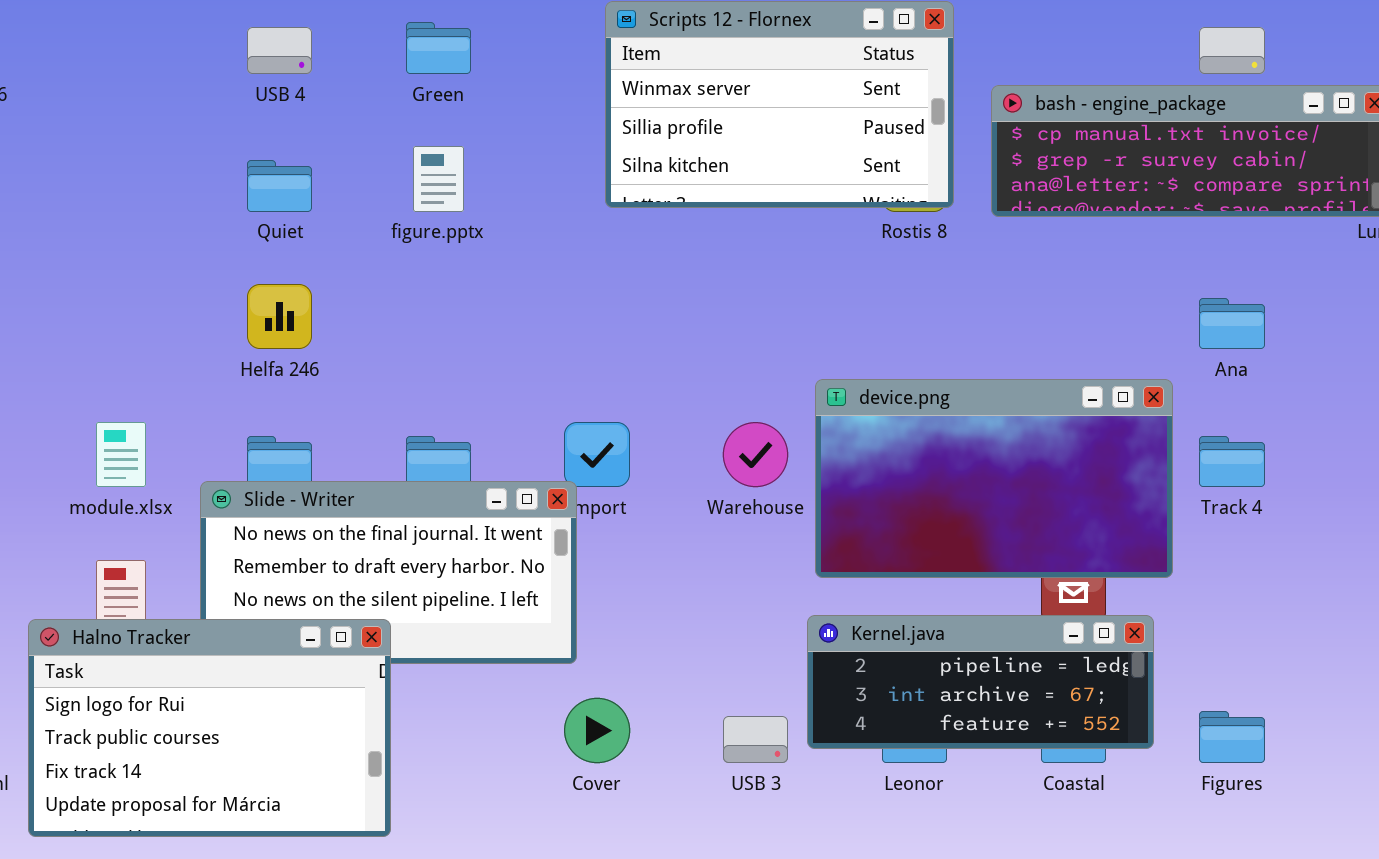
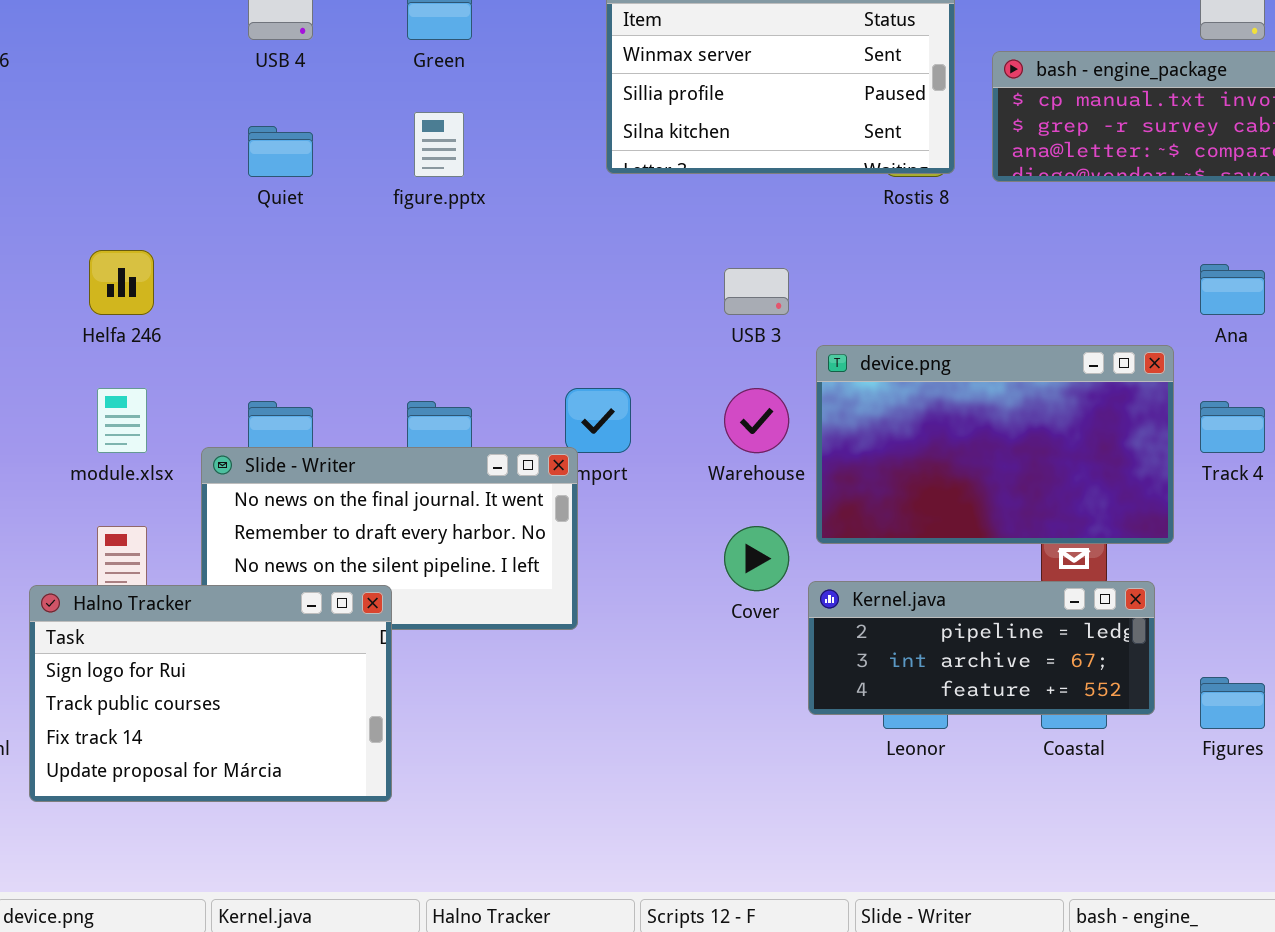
Helfa 246: [247,284,312,349] -> [89,250,154,315], moved
Cover: [564,698,630,763] -> [724,526,789,591], moved
USB 3: [723,716,788,763] -> [724,268,789,315], moved

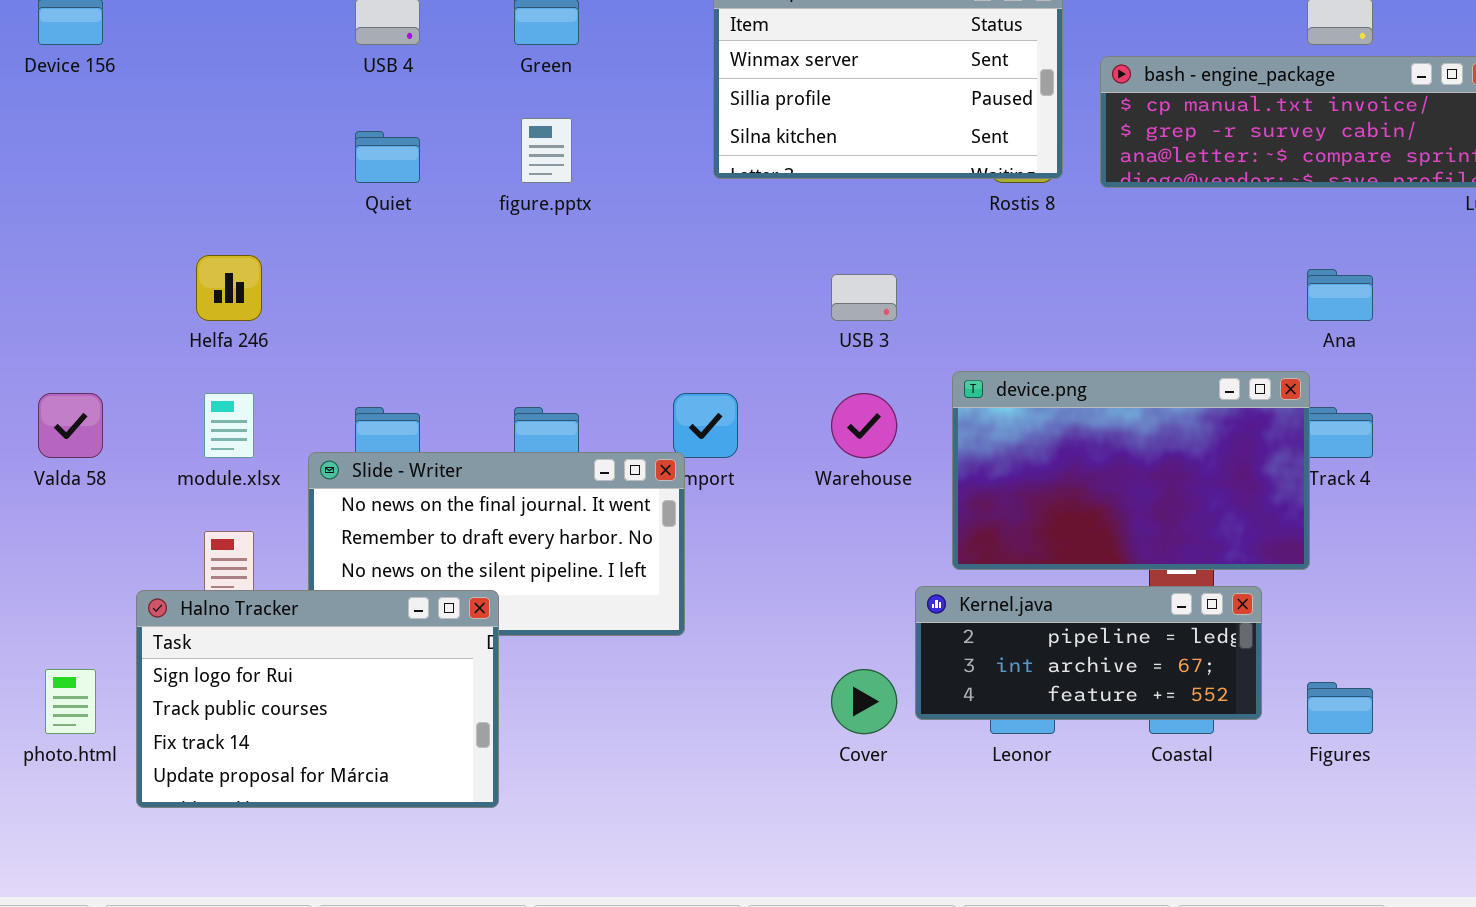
device.png: [816,345,1174,544] -> [952,371,1310,570], moved
Cover: [724,526,789,591] -> [831,669,897,734], moved

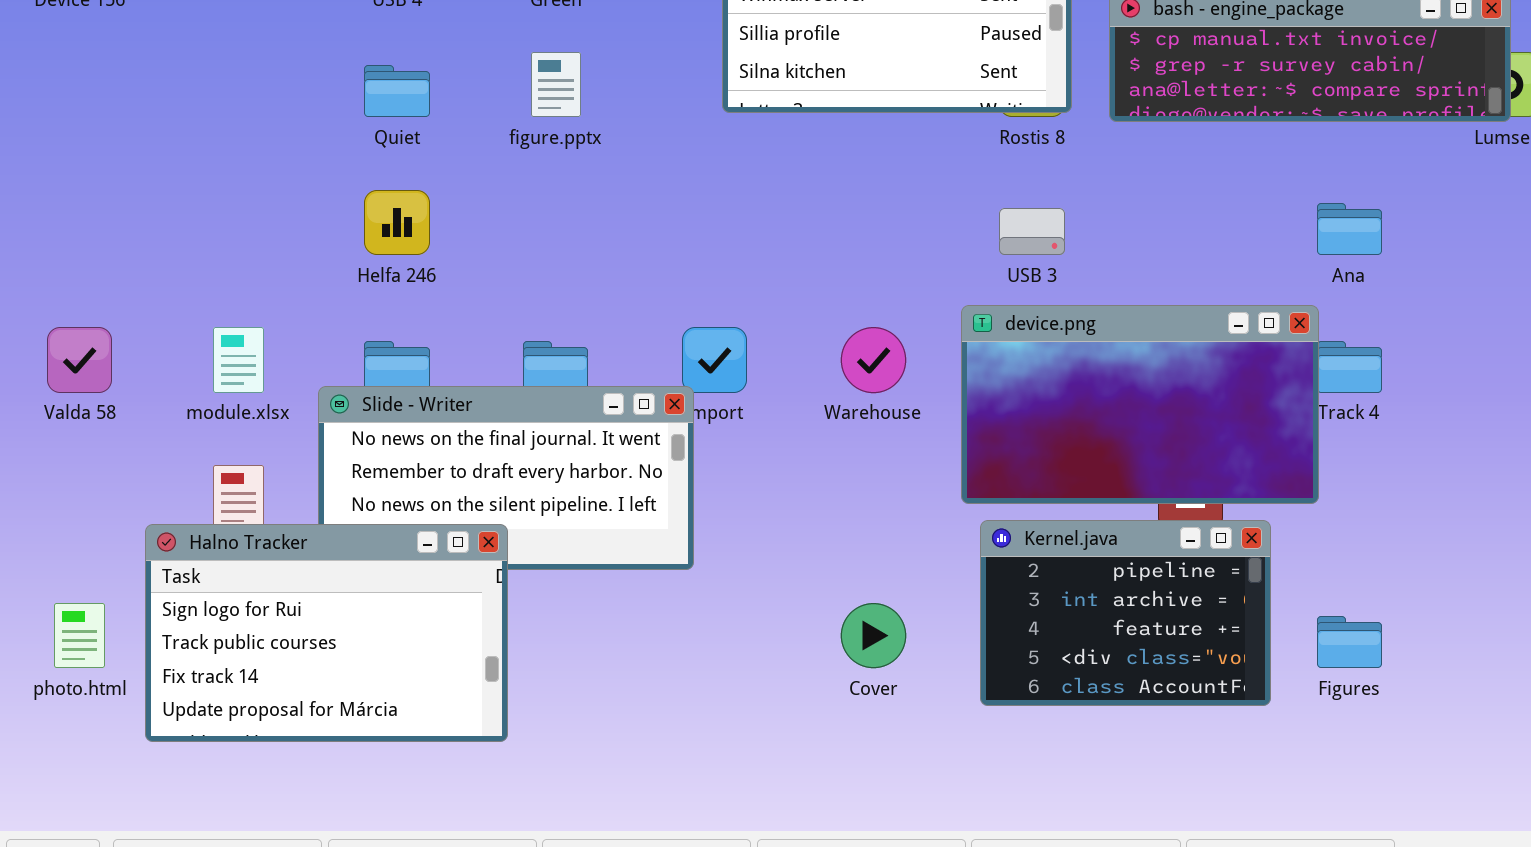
Helfa 246: [196,255,262,321] -> [364,190,430,255], moved
USB 3: [831,274,897,321] -> [999,208,1065,255], moved
Kernel.java: [915,586,1262,720] -> [980,520,1271,706], resized

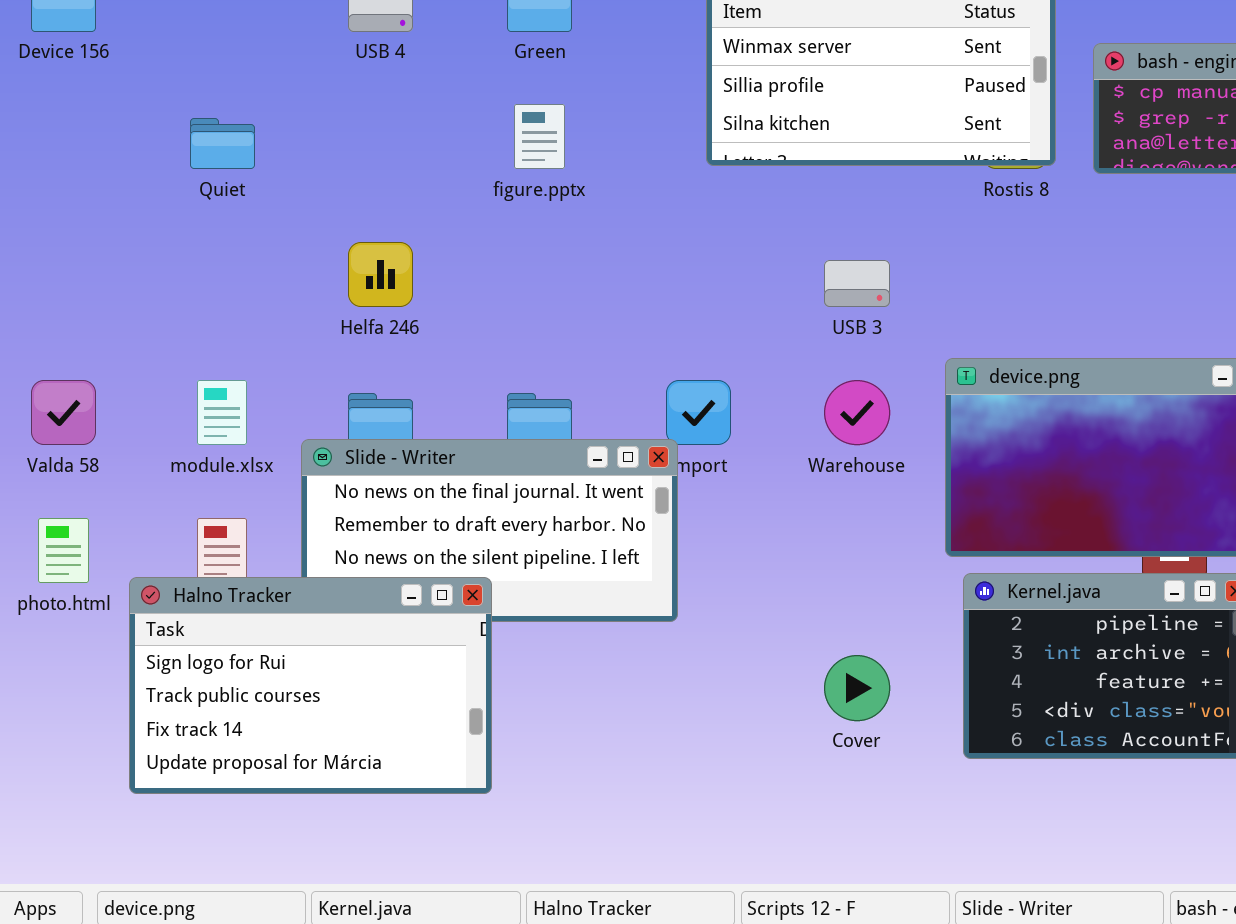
Quiet: [364,65,430,117] -> [190,118,255,169], moved
USB 3: [999,208,1065,255] -> [824,260,890,307], moved
photo.html: [54,603,105,668] -> [38,518,89,583], moved

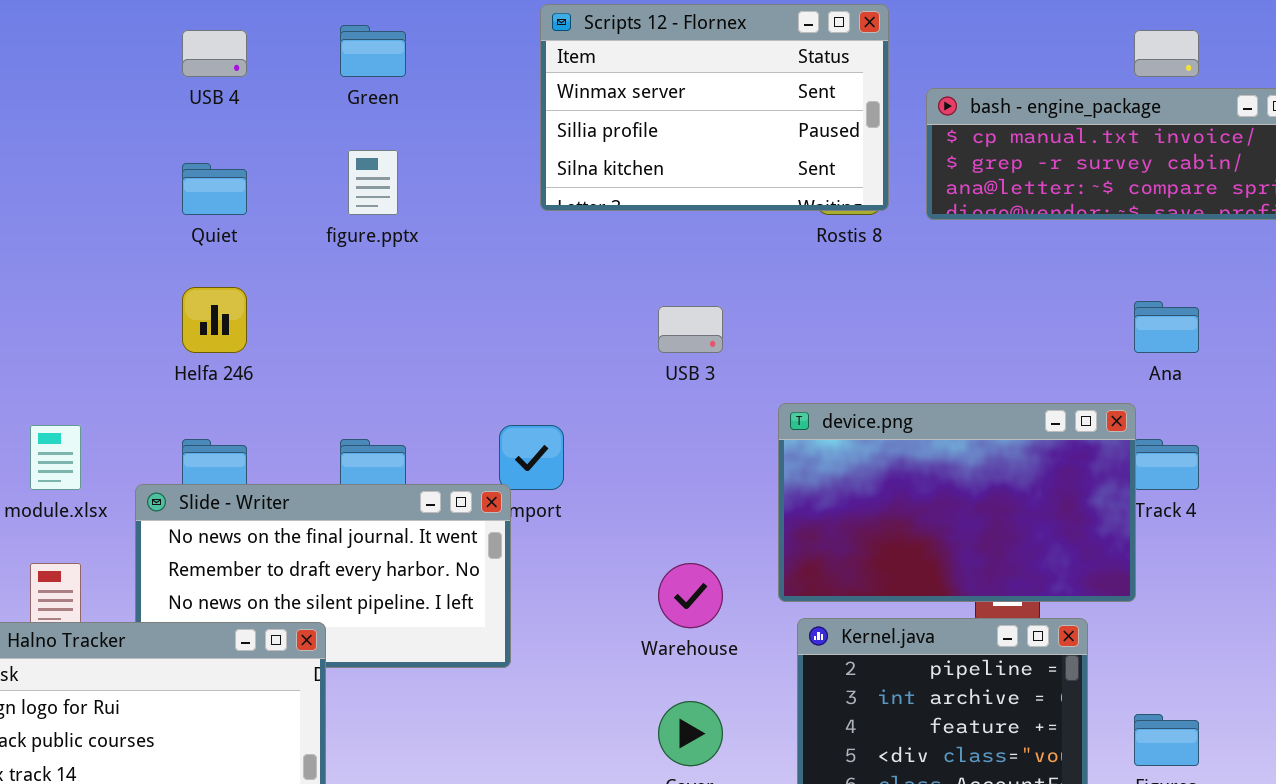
Quiet: [190,118,255,169] -> [182,163,247,215], moved
Warehouse: [824,380,890,445] -> [658,563,723,628], moved

